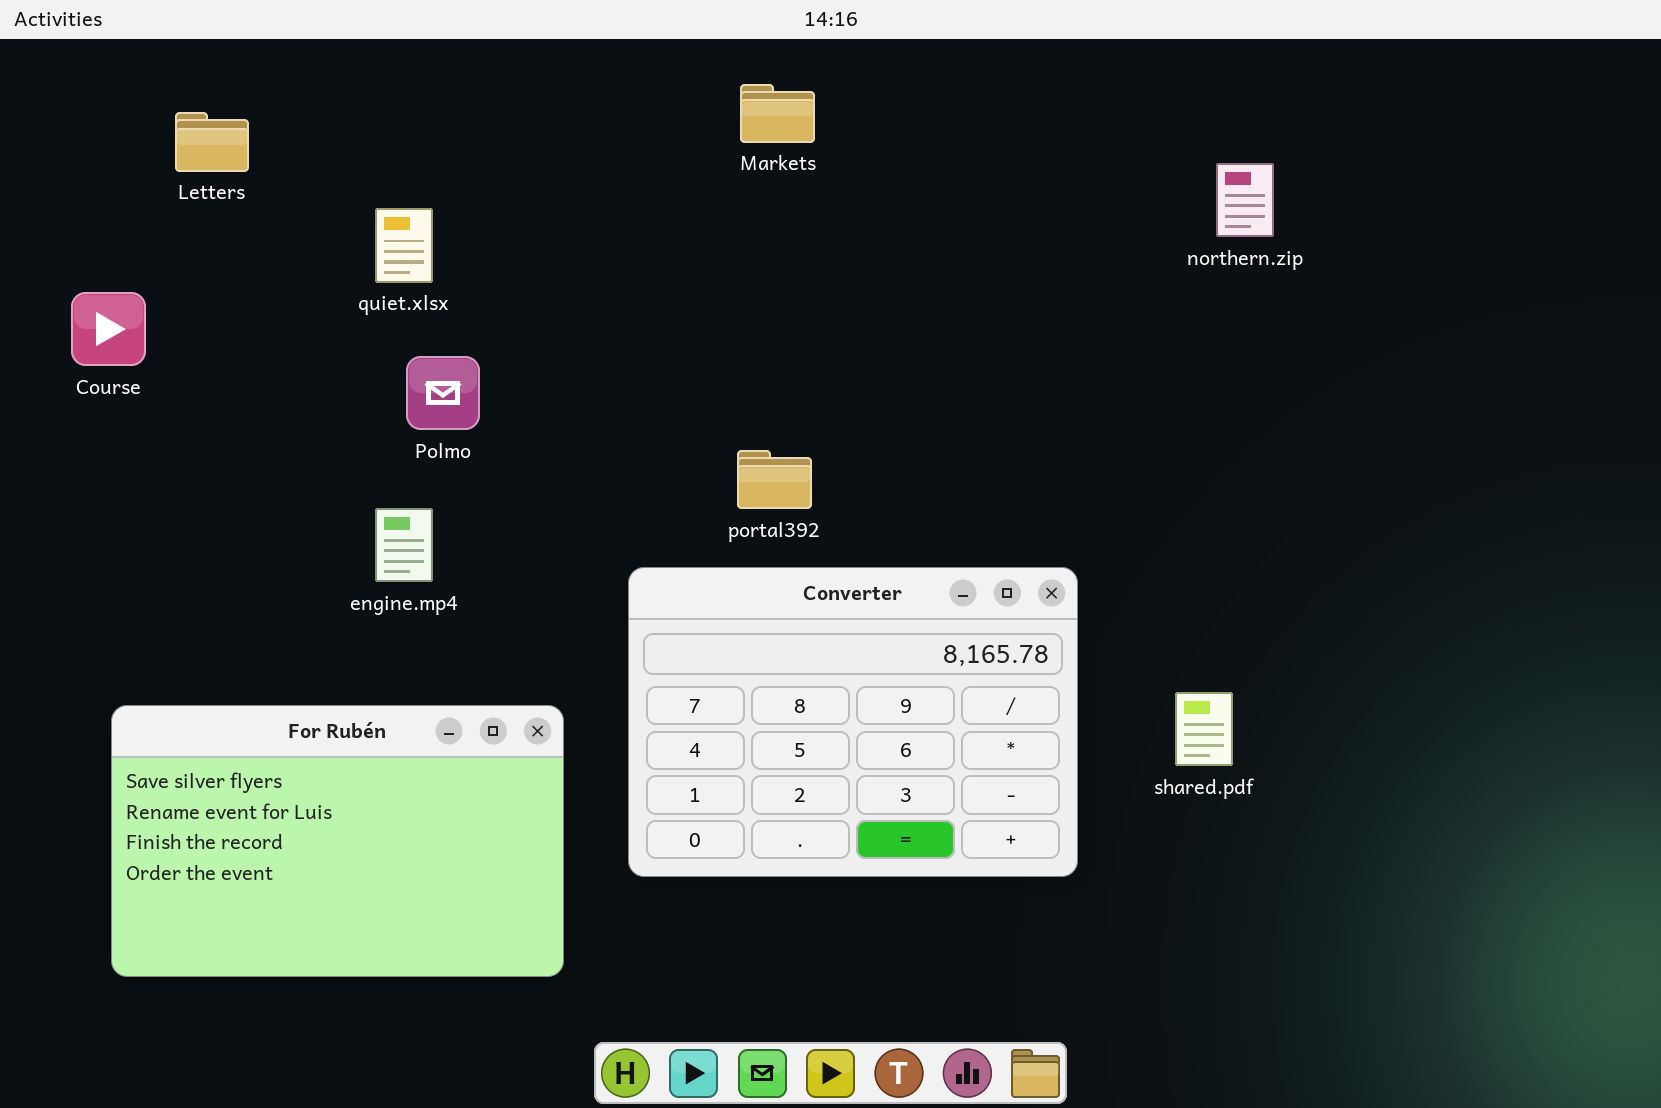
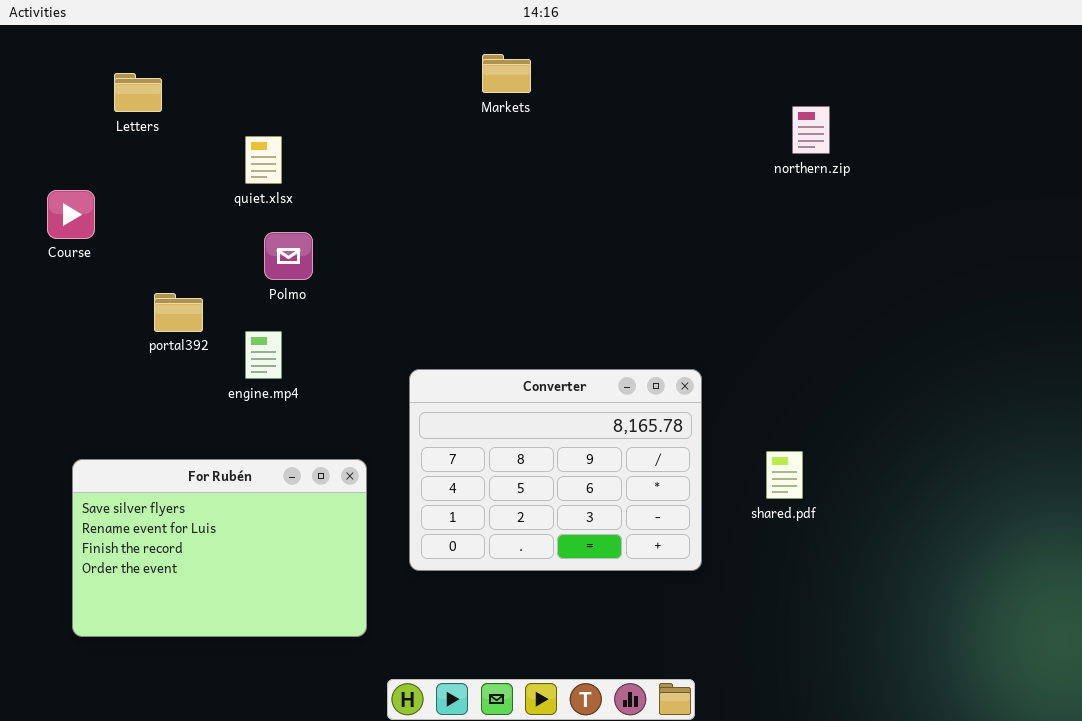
portal392: [737,450,812,509] -> [154,293,203,332], moved

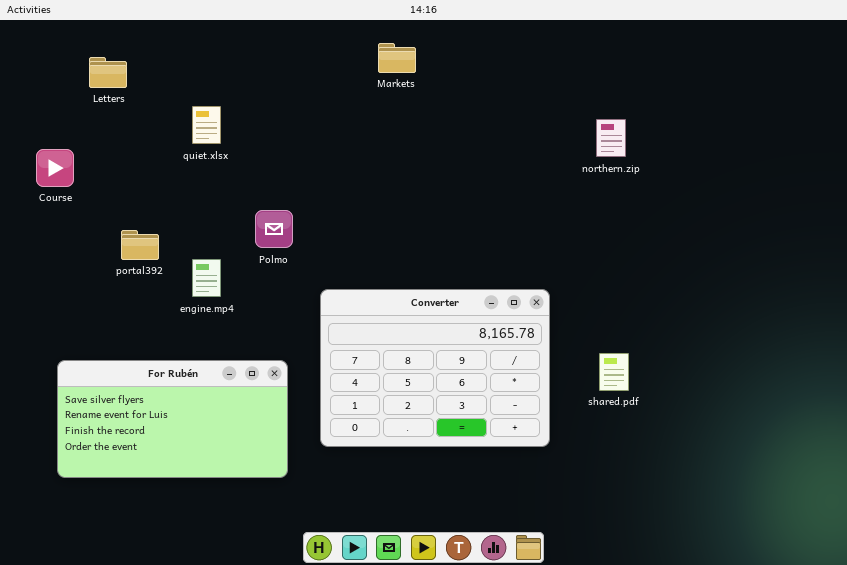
northern.zip: [792,106,830,154] -> [596,119,626,157], moved
Polmo: [264,232,313,280] -> [255,210,293,248], moved
For Rubén: [72,459,367,637] -> [57,360,288,478], resized

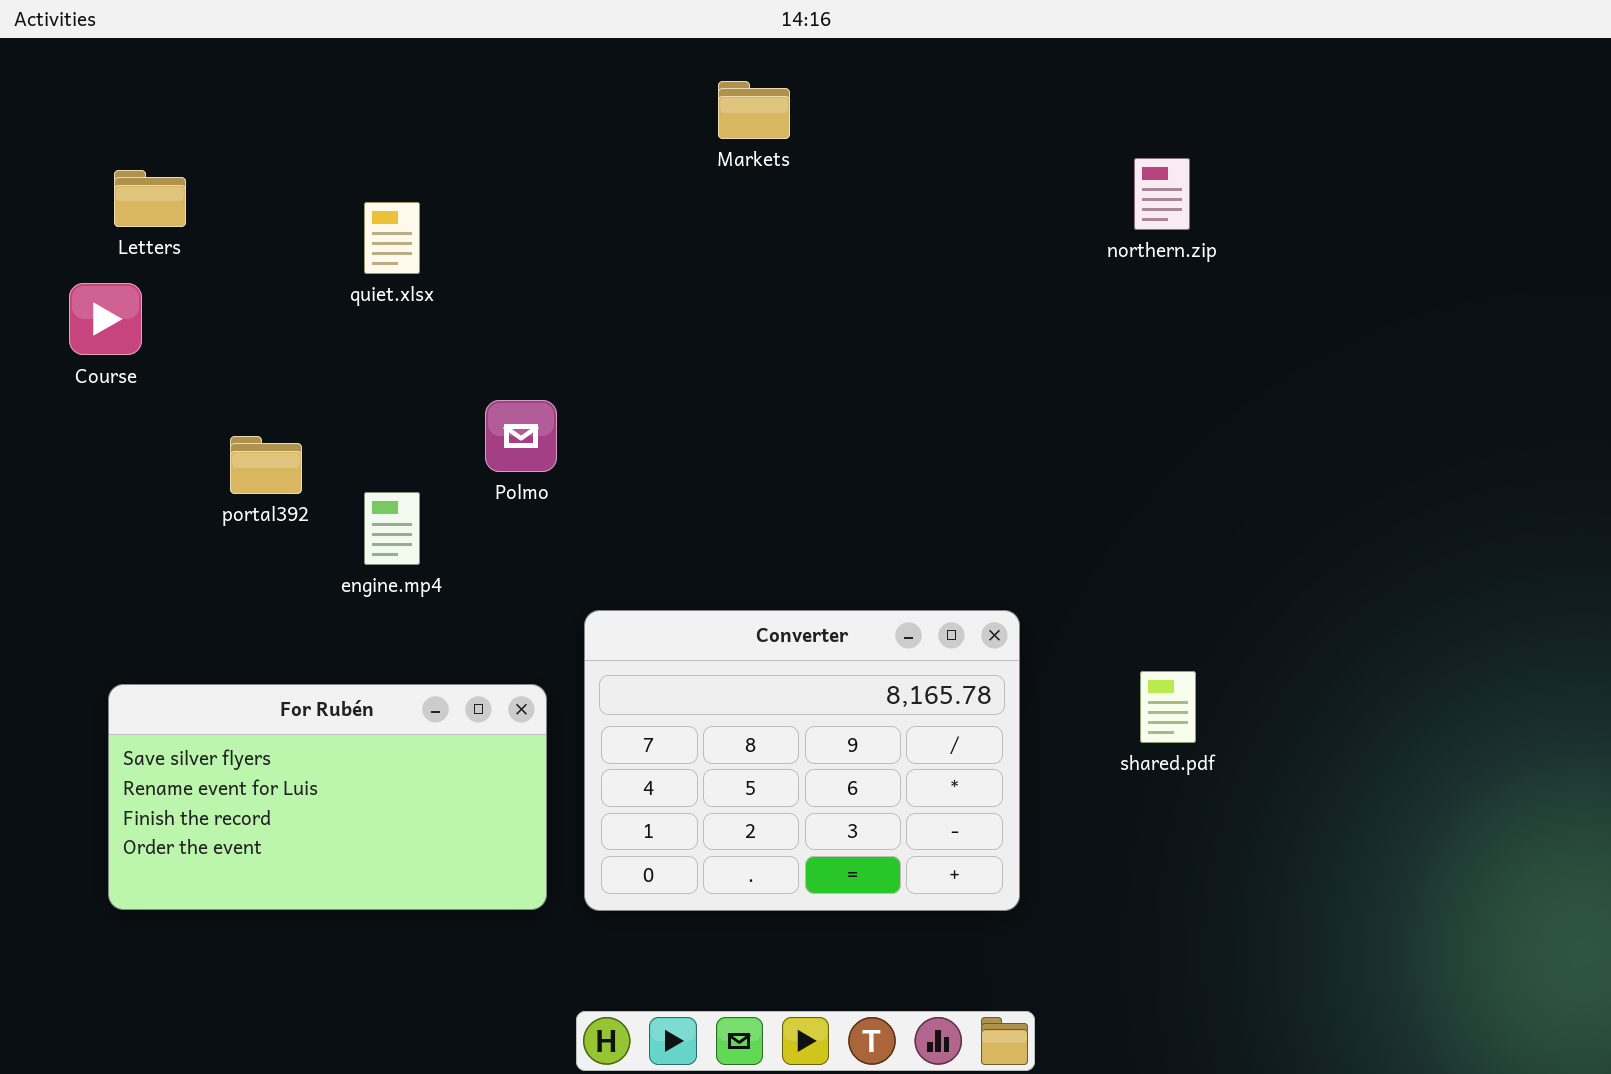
Letters: [89,57,127,88] -> [114,170,186,227], moved
northern.zip: [596,119,626,157] -> [1134,158,1190,230], moved
Converter: [320,289,550,447] -> [584,610,1020,911], moved

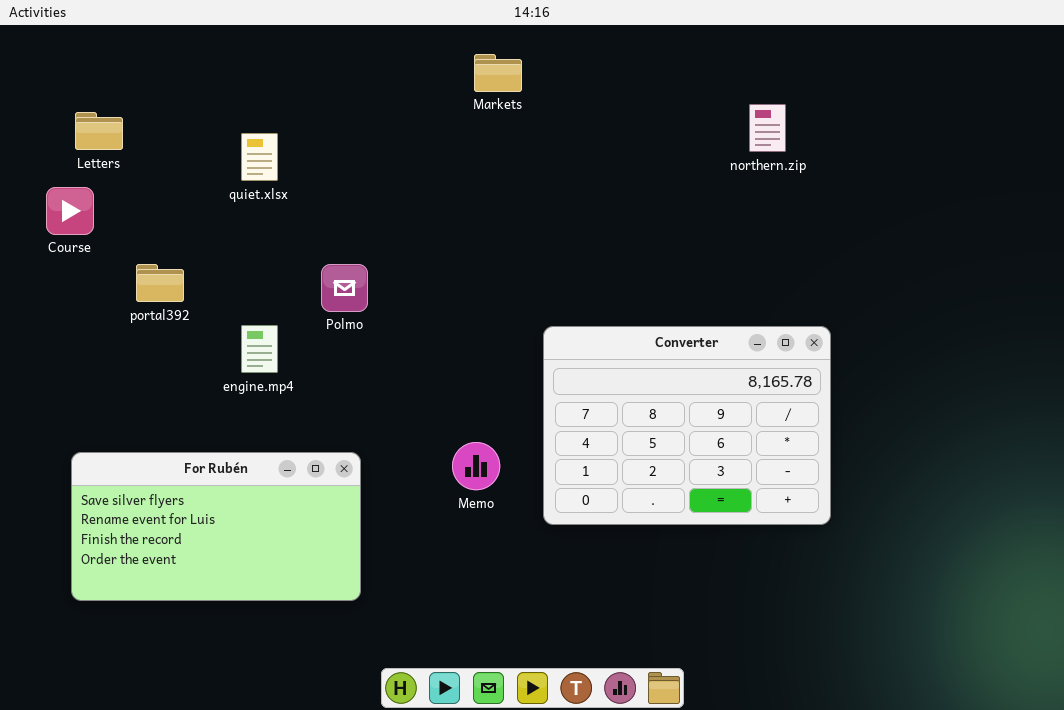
portal392: [230,436,302,494] -> [136,264,184,302], moved
Converter: [584,610,1020,911] -> [543,326,831,525], moved

